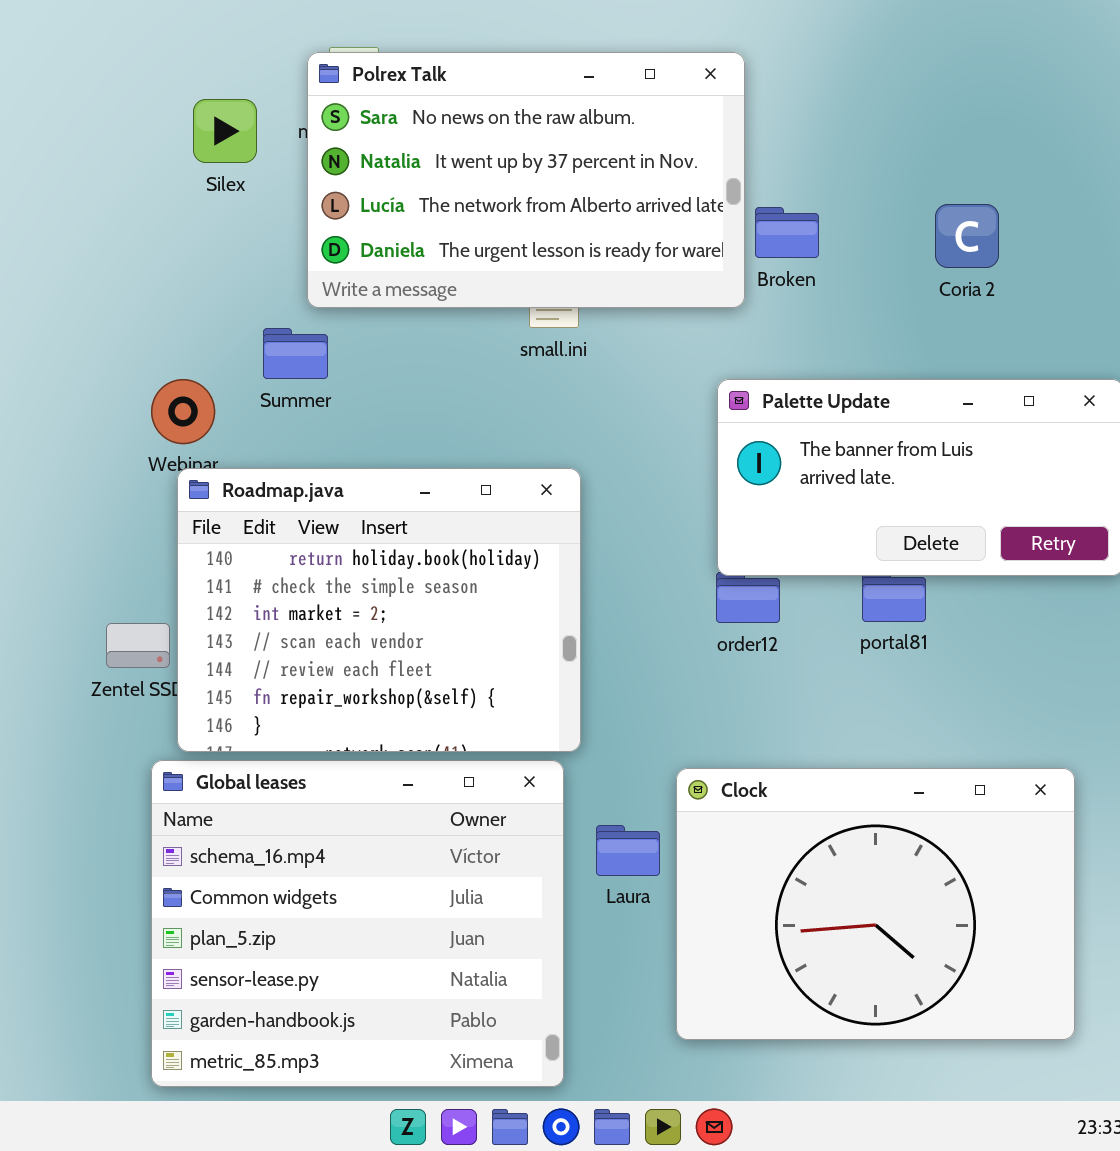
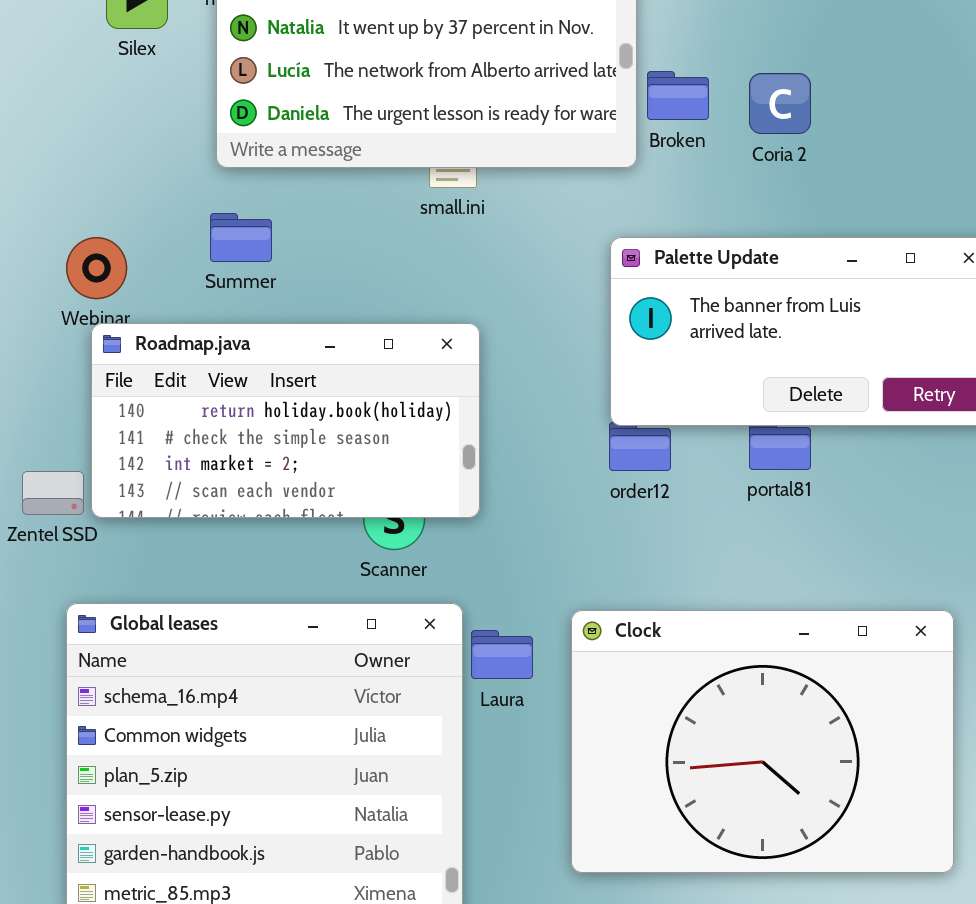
Coria 2: [935,204,999,268] -> [749,73,811,134], moved
Summer: [263,328,328,379] -> [210,213,272,262], moved
Roadmap.java: [177,468,581,752] -> [91,323,480,518], resized
Laura: [596,825,660,876] -> [471,630,533,679], moved

